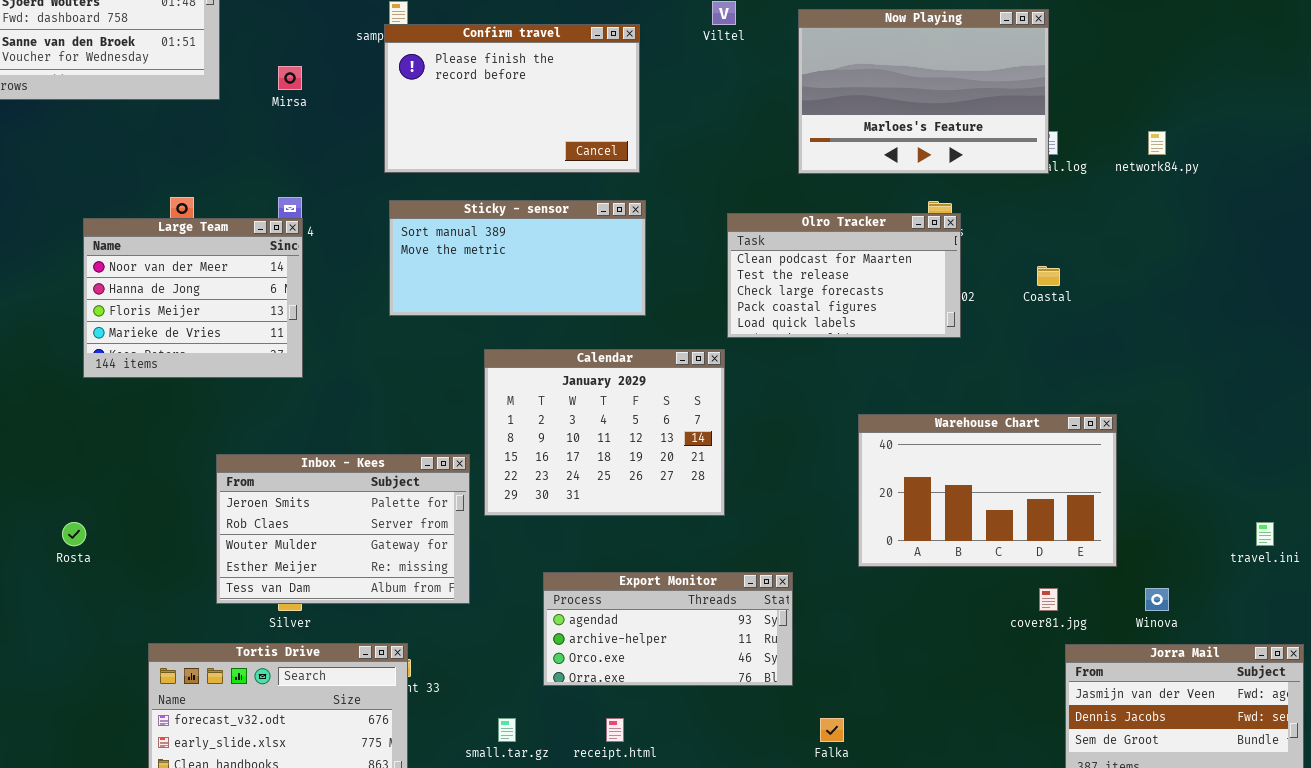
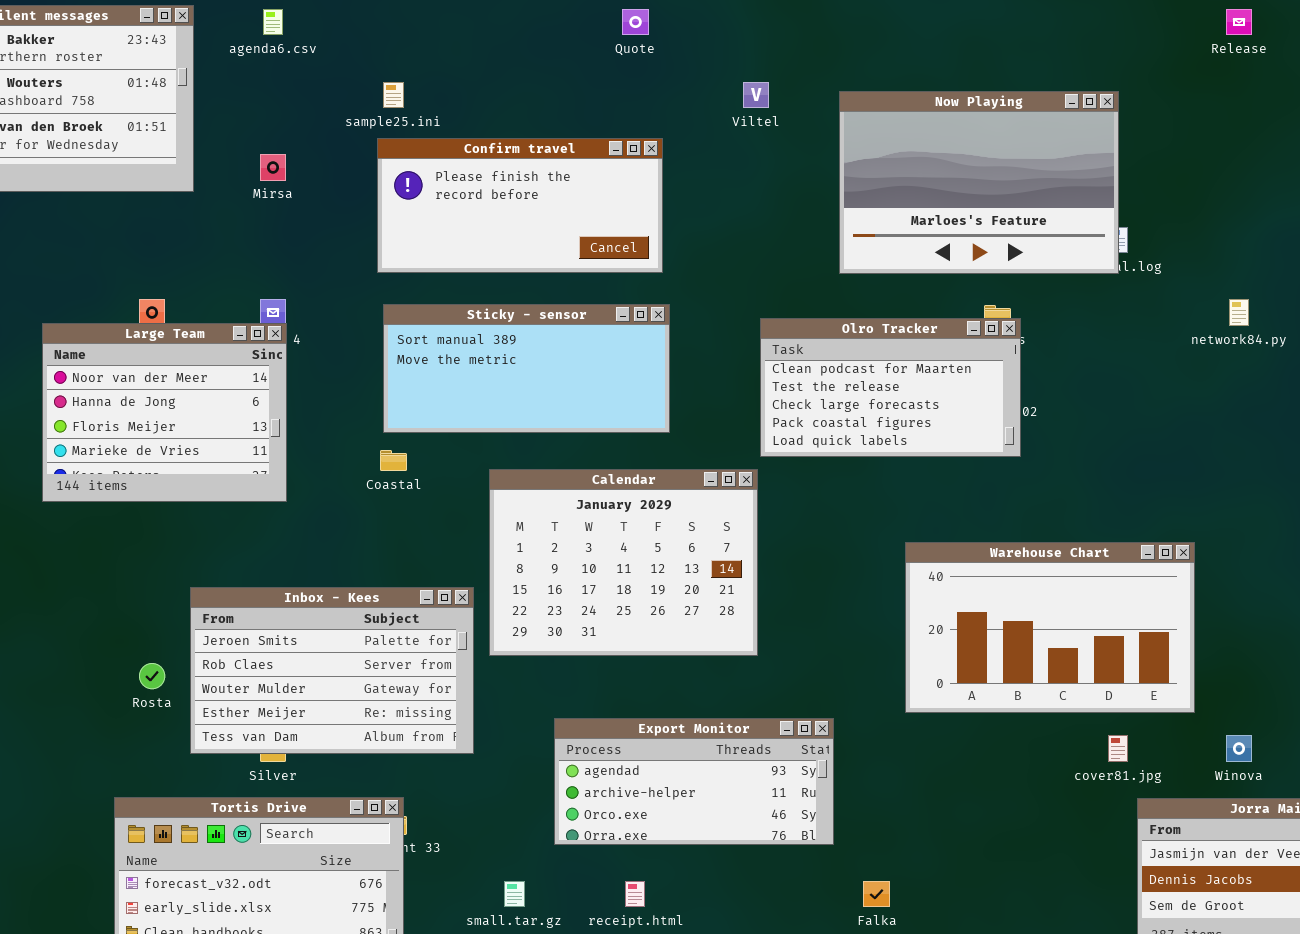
Confirm travel: [384,24,640,173] -> [377,138,663,273], resized
network84.py: [1148,131,1166,155] -> [1229,299,1249,326], moved
Coastal: [1037,266,1060,286] -> [380,450,407,471], moved
Rosta: [62,522,86,546] -> [139,663,165,689], moved

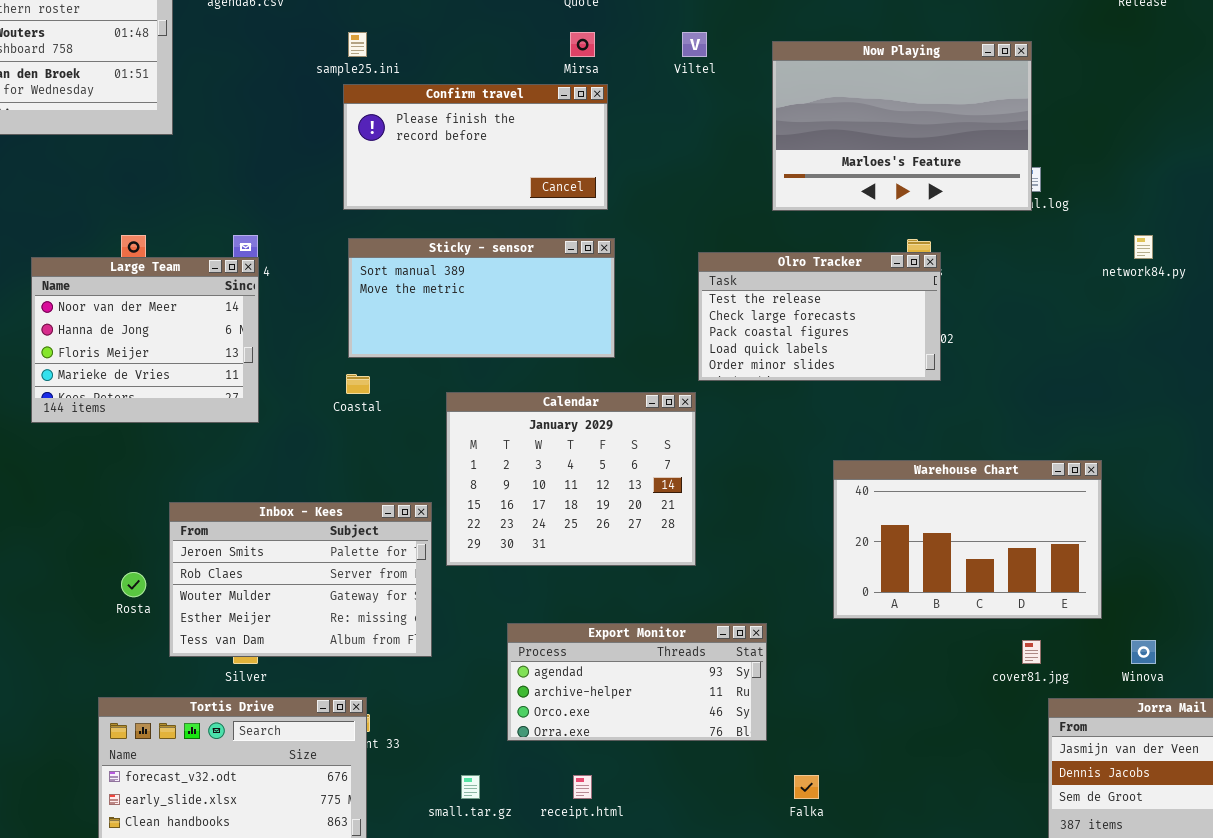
Mirsa: [260,154,286,181] -> [570,32,595,57], moved
Olro Tracker: [760,318,1021,457] -> [698,252,941,381], scrolled down 1 row

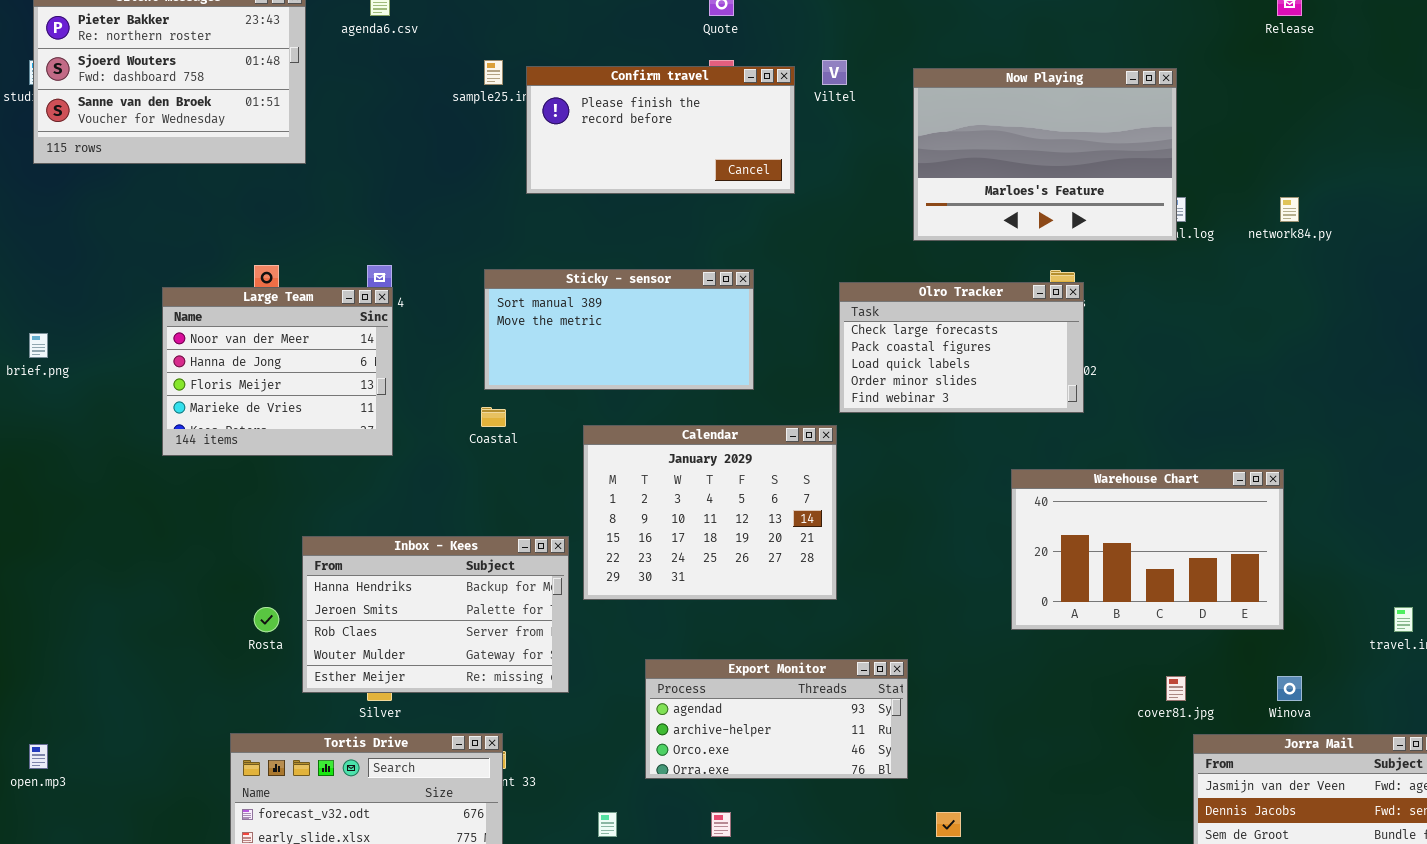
Confirm travel: [343,84,608,210] -> [526,66,795,194], moved
network84.py: [1134,235,1153,259] -> [1280,197,1299,222], moved
Olro Tracker: [698,252,941,381] -> [839,282,1084,413], scrolled down 1 row
Warehouse Chart: [833,460,1102,619] -> [1011,469,1284,630], moved
Inbox - Kees: [169,502,432,657] -> [302,536,569,693], scrolled up 1 row

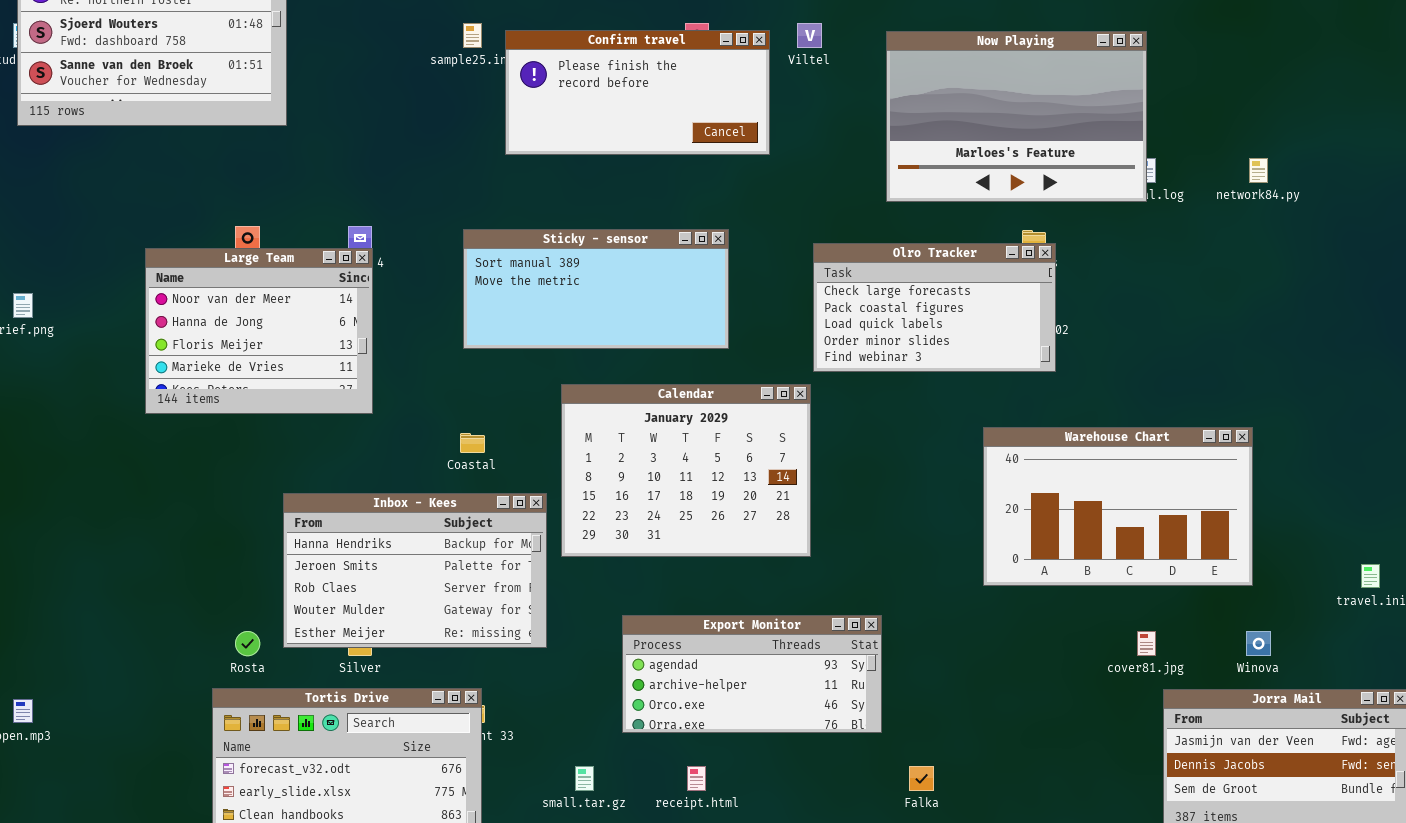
Coastal: [481,407,506,427] -> [460,433,485,453], moved
Rosta: [254,607,279,632] -> [235,631,260,656], moved

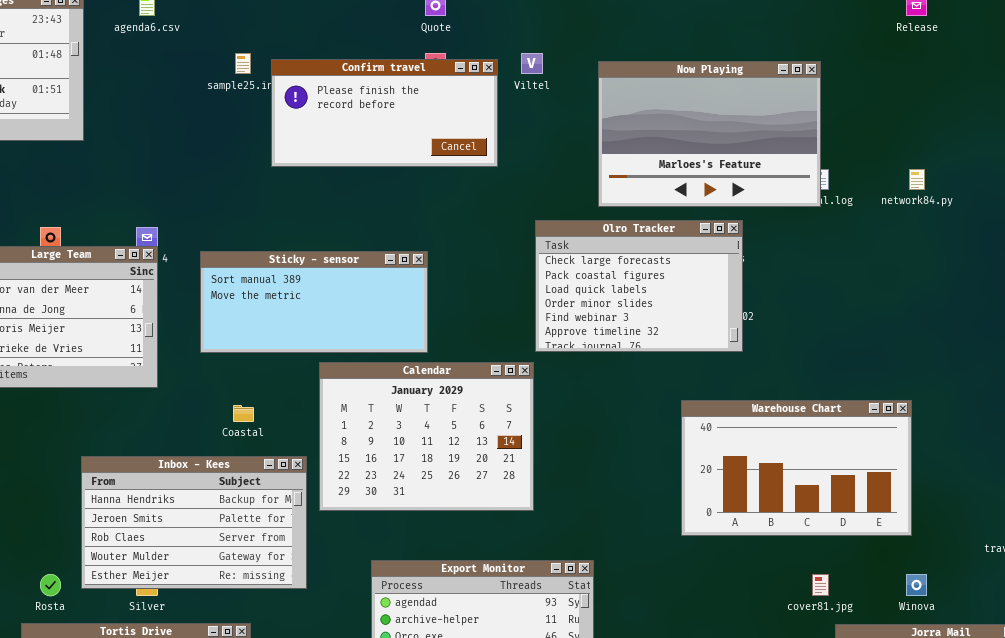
Sticky - sensor: [463,229,729,349] -> [200,251,428,353], moved
Olro Tracker: [813,243,1056,372] -> [535,220,743,352], resized

